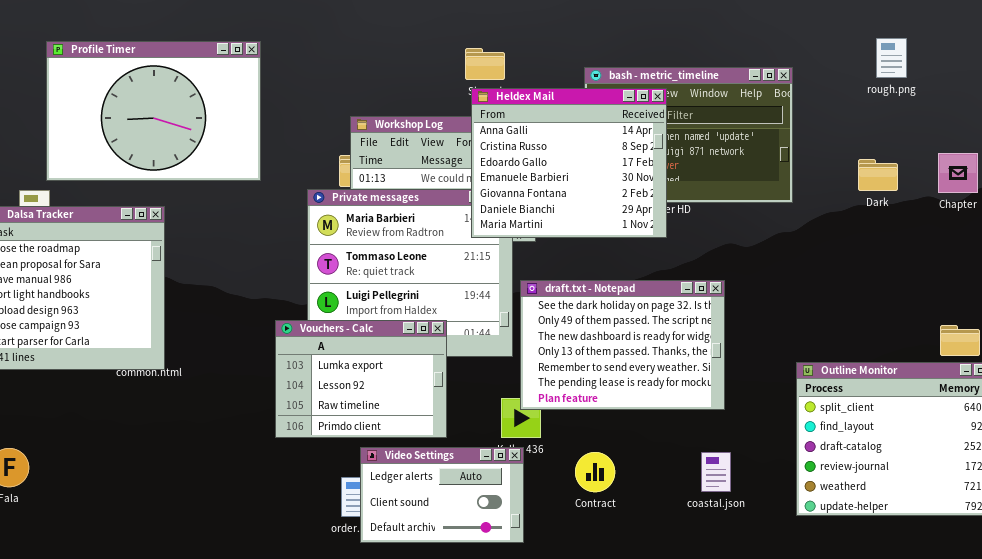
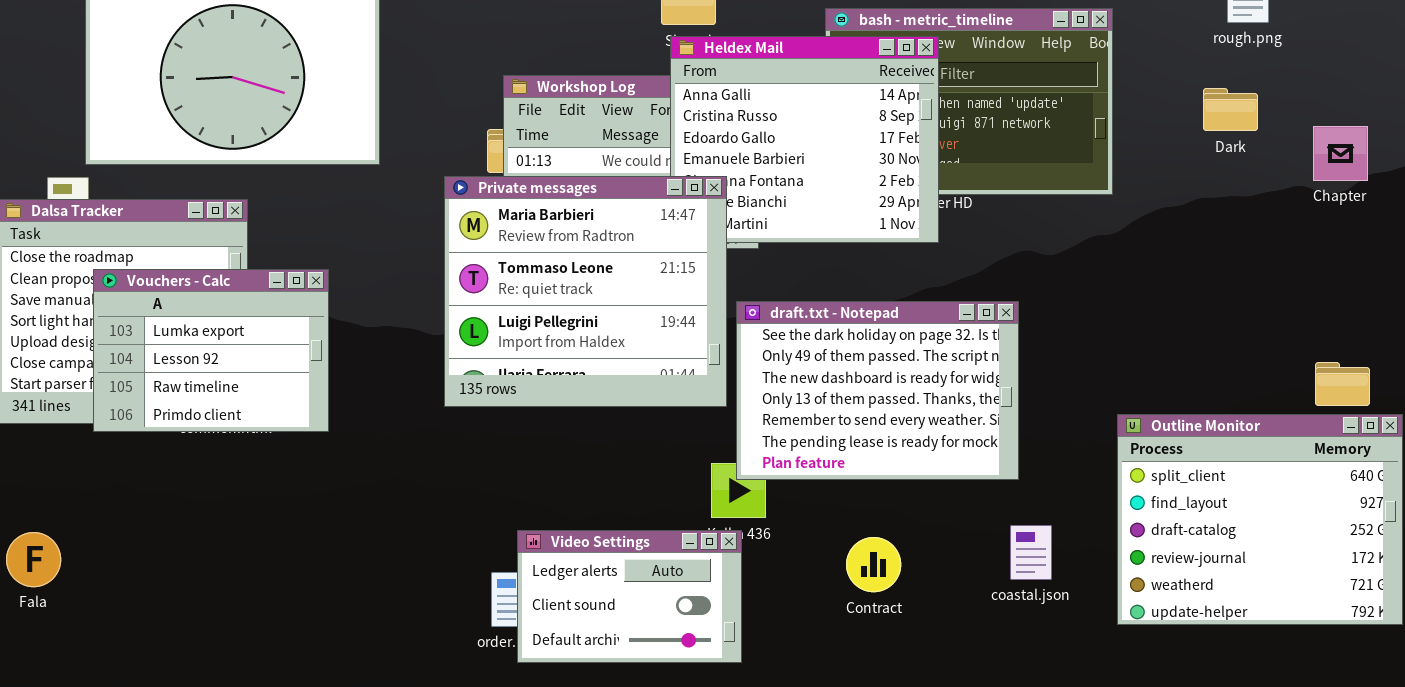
Dark: [858,159,898,191] -> [1203,88,1258,131], moved
Private messages: [307,189,513,357] -> [444,176,727,407], raised
Vouchers - Calc: [275,320,447,438] -> [93,269,329,432], moved
Contract: [575,452,615,492] -> [846,537,901,592], moved
coastal.json: [701,452,731,492] -> [1010,525,1052,580], moved

